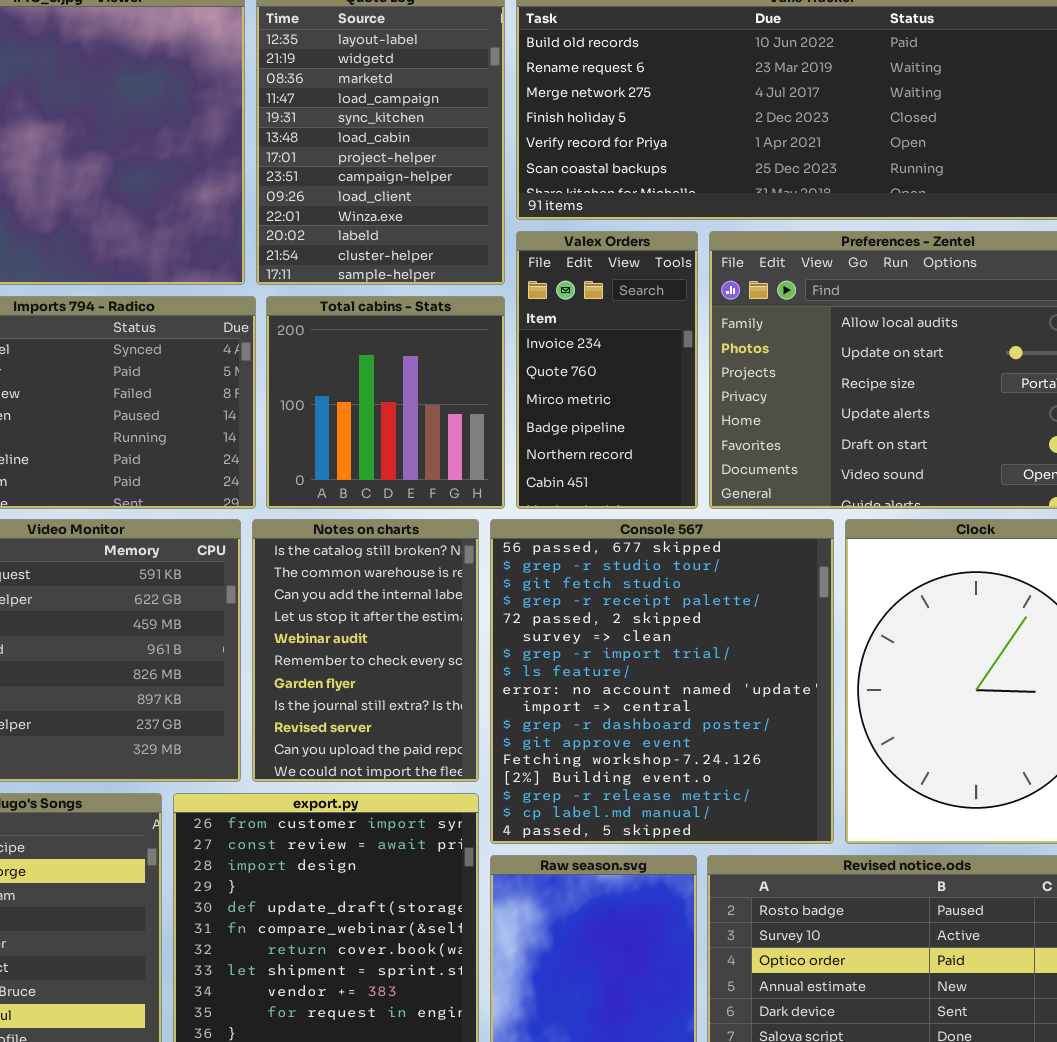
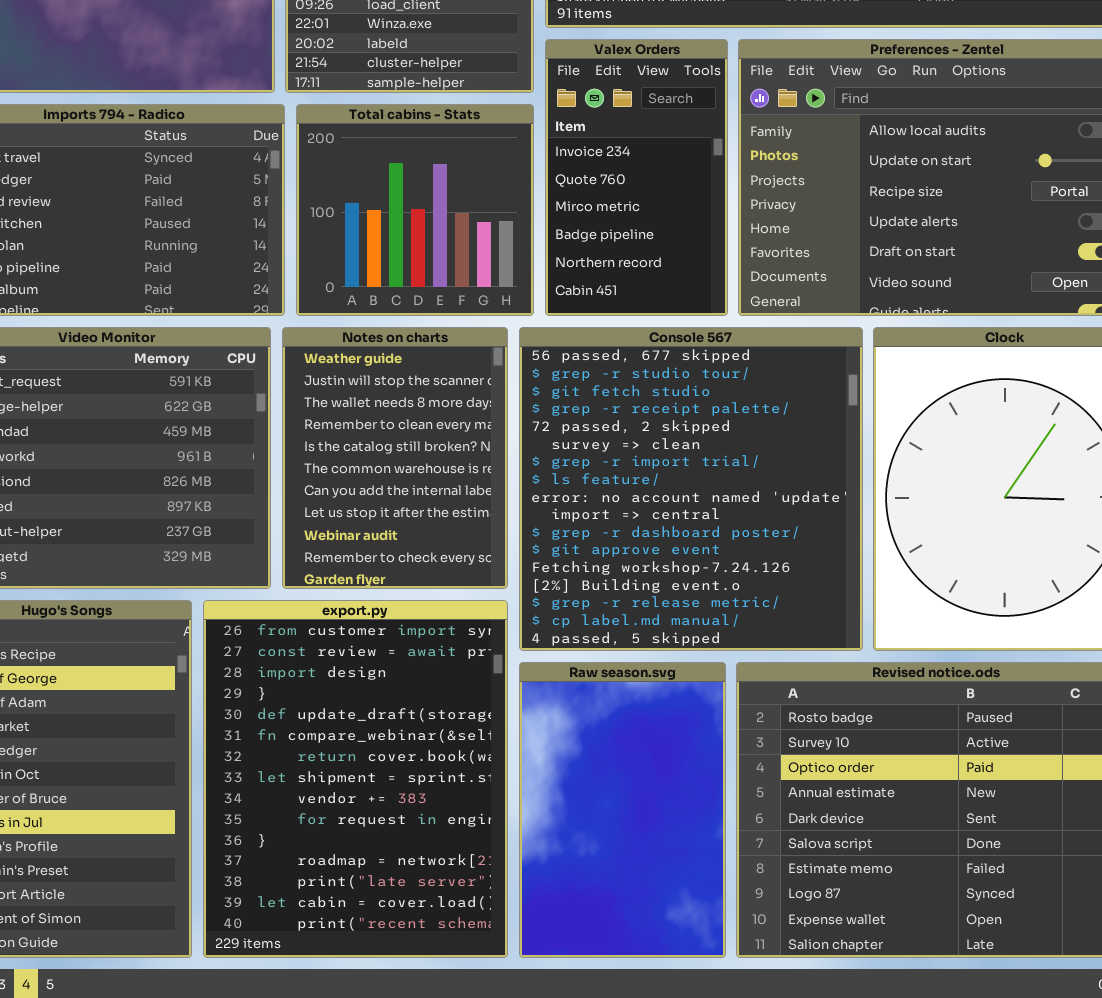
Notes on charts: [252,519,479,782] -> [282,327,508,589], scrolled up 4 rows

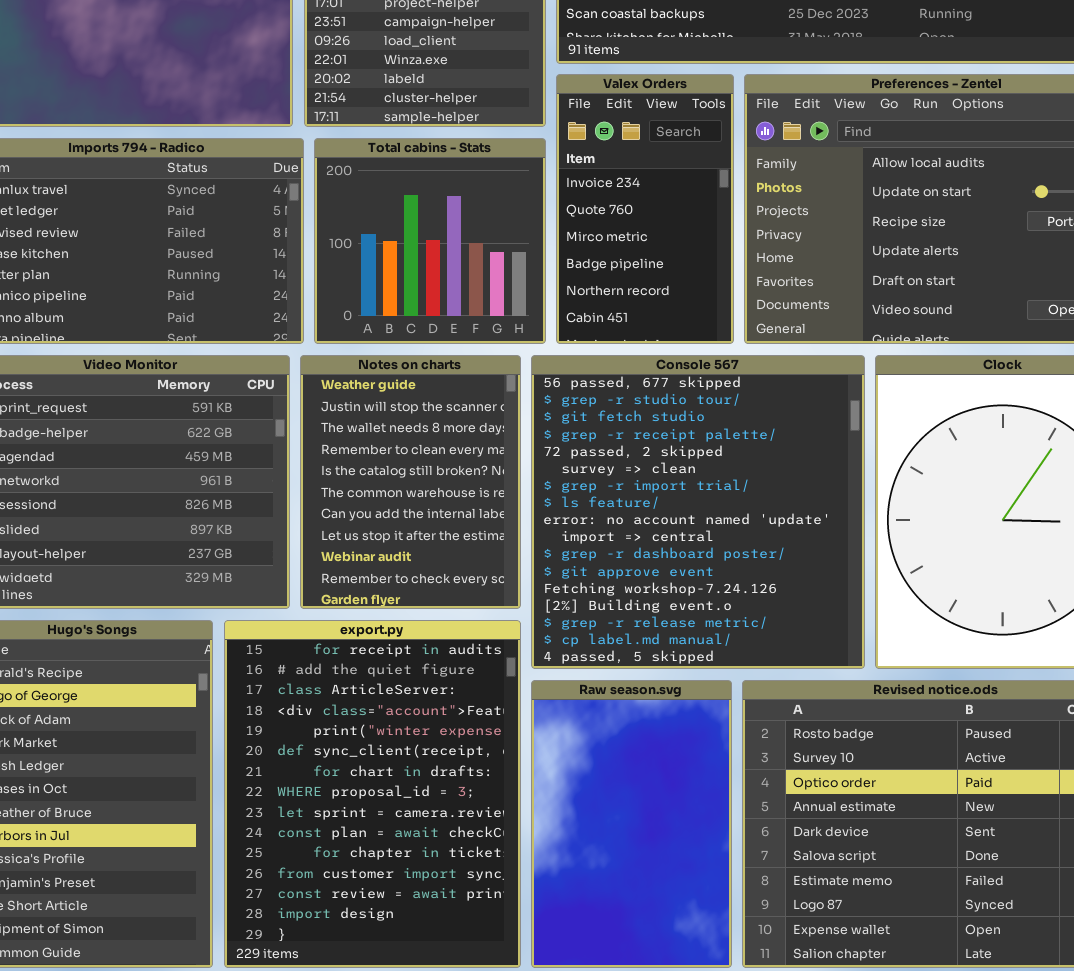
export.py: [203,600,508,958] -> [224,620,521,968], scrolled up 11 rows

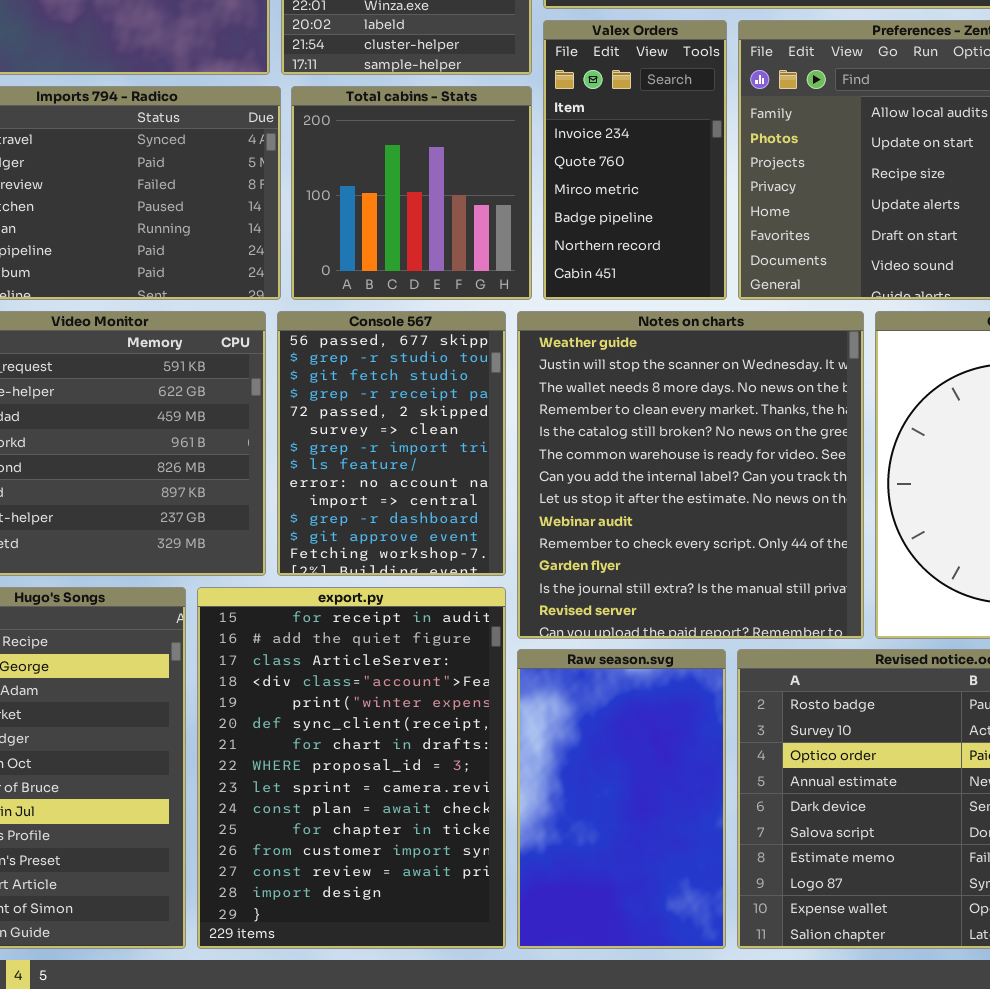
Notes on charts: [300,355,521,609] -> [517,311,864,639], moved, resized
Console 567: [531,355,865,669] -> [277,311,506,576], moved, resized

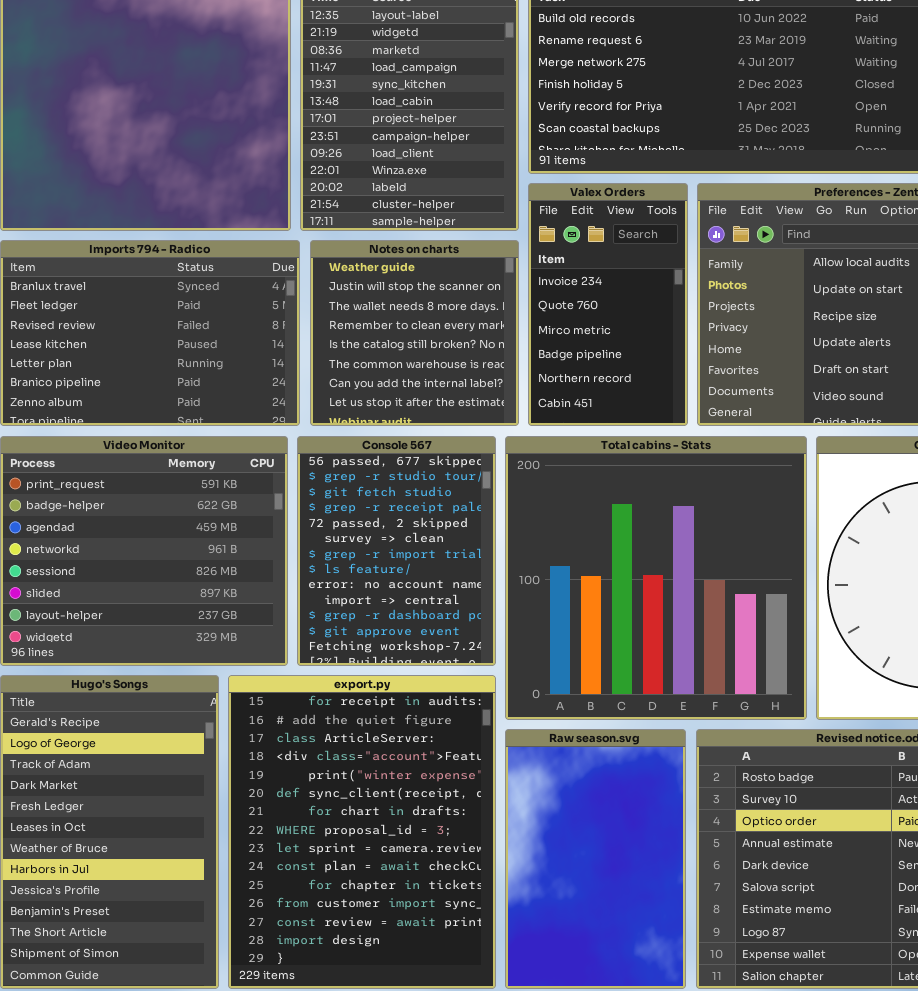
Total cabins - Stats: [291,86,532,300] -> [505,436,807,720], moved, resized
Notes on charts: [517,311,864,639] -> [310,240,519,426], moved, resized

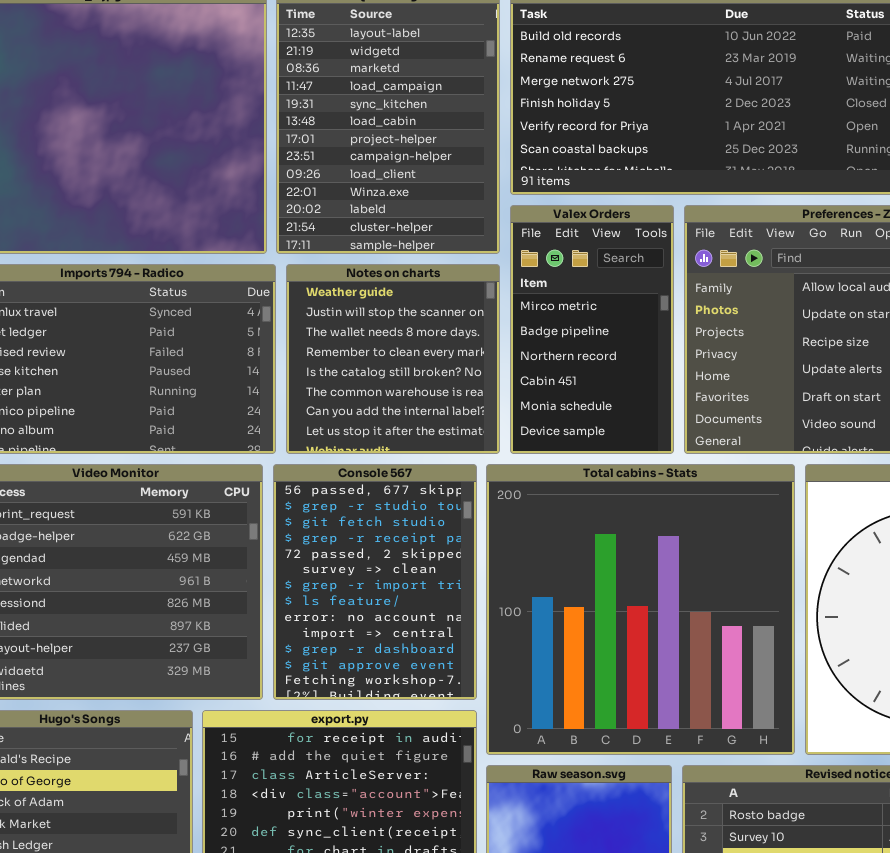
Valex Orders: [528,183,688,426] -> [510,205,674,454], scrolled down 2 rows

